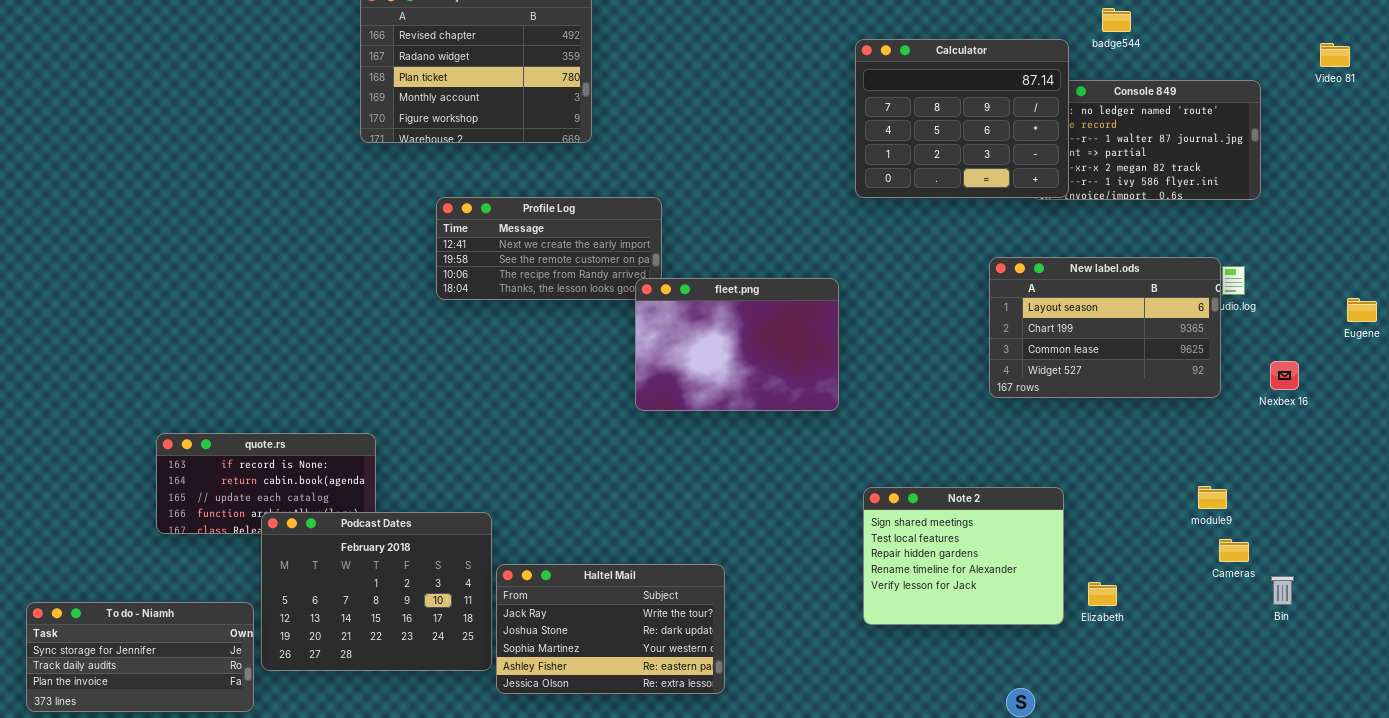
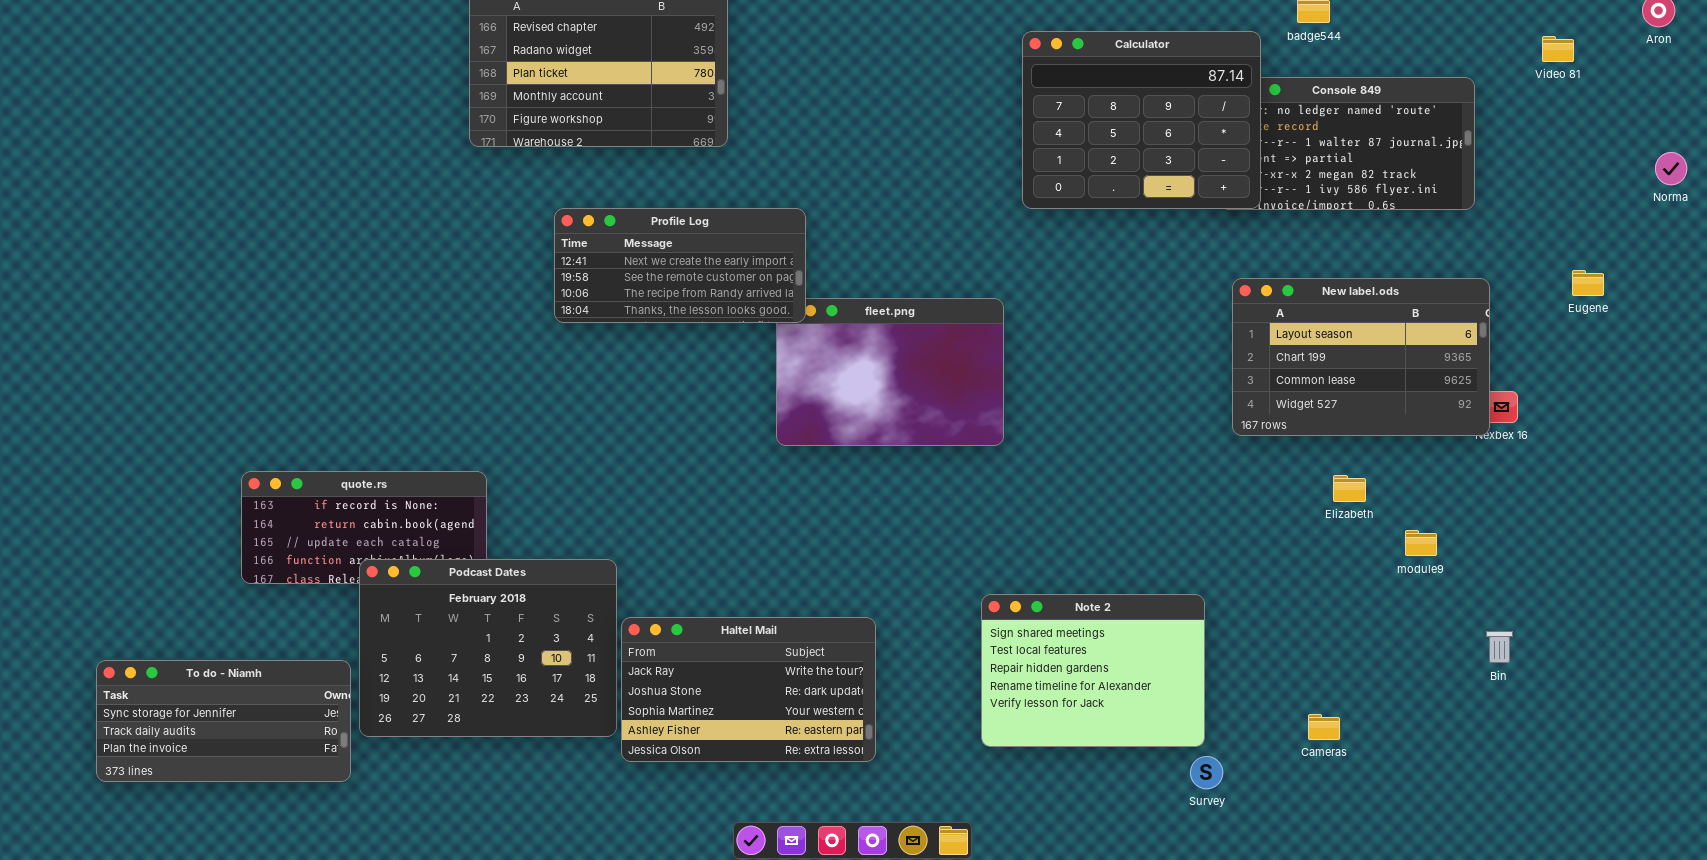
Profile Log: [436,197,662,300] -> [554,208,806,323], raised
New label.ods: [989,257,1221,398] -> [1232,278,1490,436], moved
Eugene: [1347,298,1377,322] -> [1572,270,1604,296], moved
Note 2: [863,487,1064,625] -> [981,594,1205,747], moved
Cameras: [1219,539,1249,562] -> [1308,714,1340,740], moved
Elizabeth: [1088,582,1117,606] -> [1333,475,1366,502], moved

